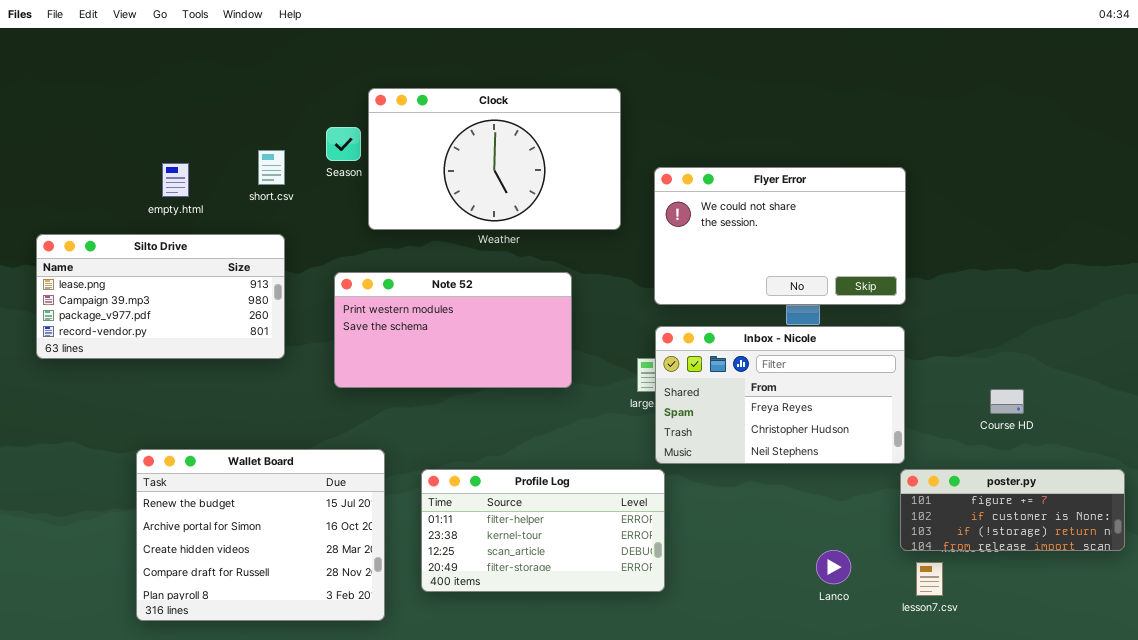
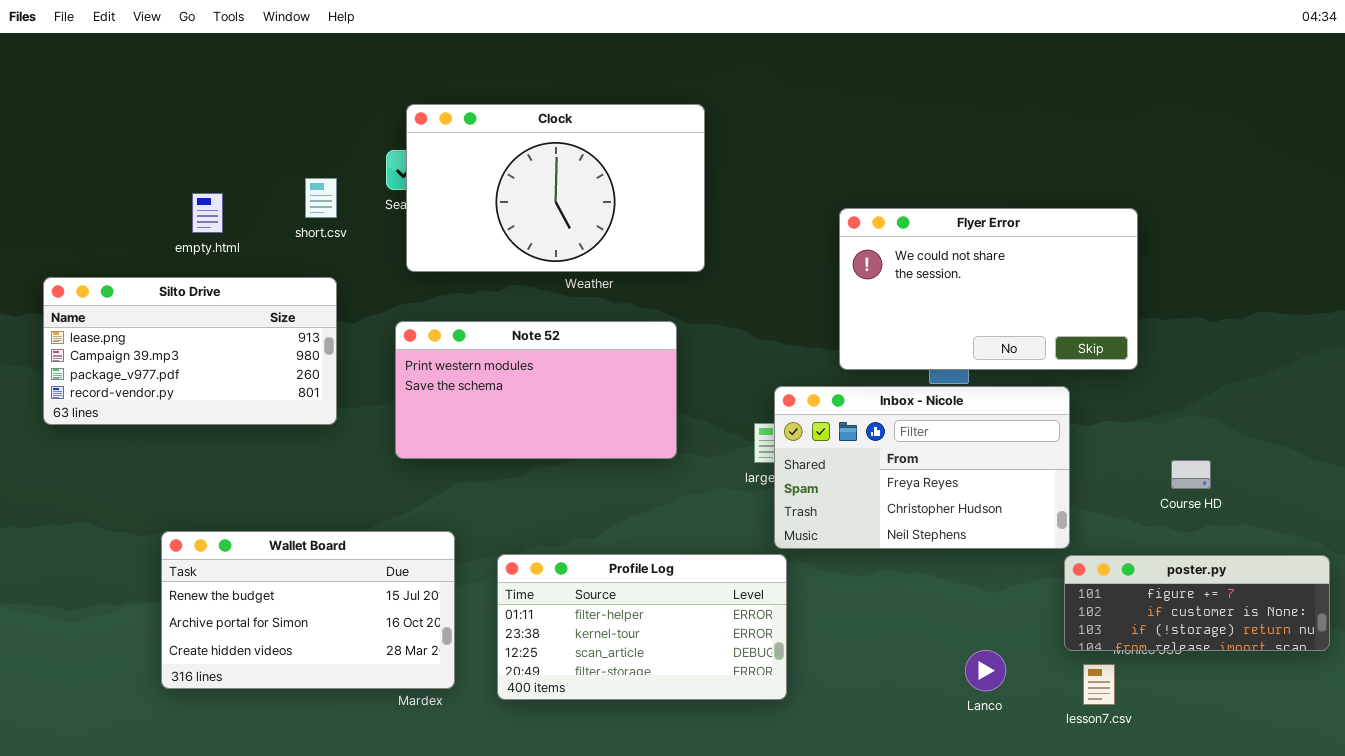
Clock: [368,88,621,230] -> [406,104,705,272], moved
Flyer Error: [654,167,906,305] -> [839,208,1138,370], moved
Wallet Board: [136,449,385,621] -> [161,531,455,689], resized

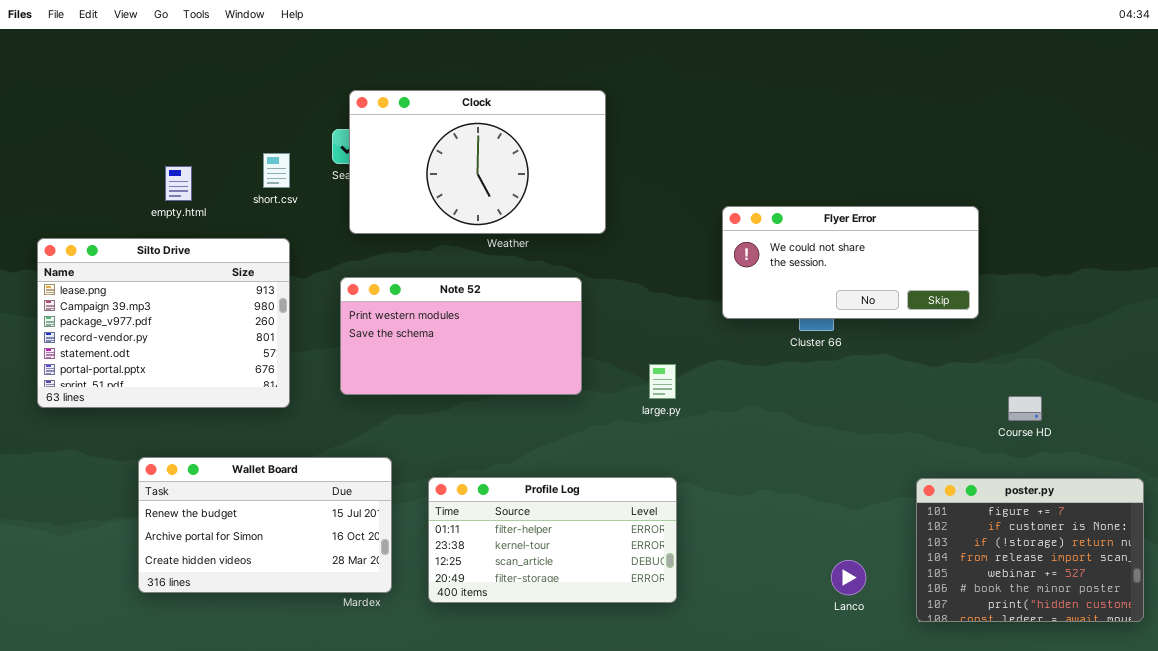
Flyer Error: [839,208,1138,370] -> [722,206,979,319], resized
Silto Drive: [43,277,337,425] -> [37,238,290,408], resized
Inbox - Nicole: [774,386,1070,549] -> none, closed
poster.py: [1064,555,1330,651] -> [916,478,1144,622], resized

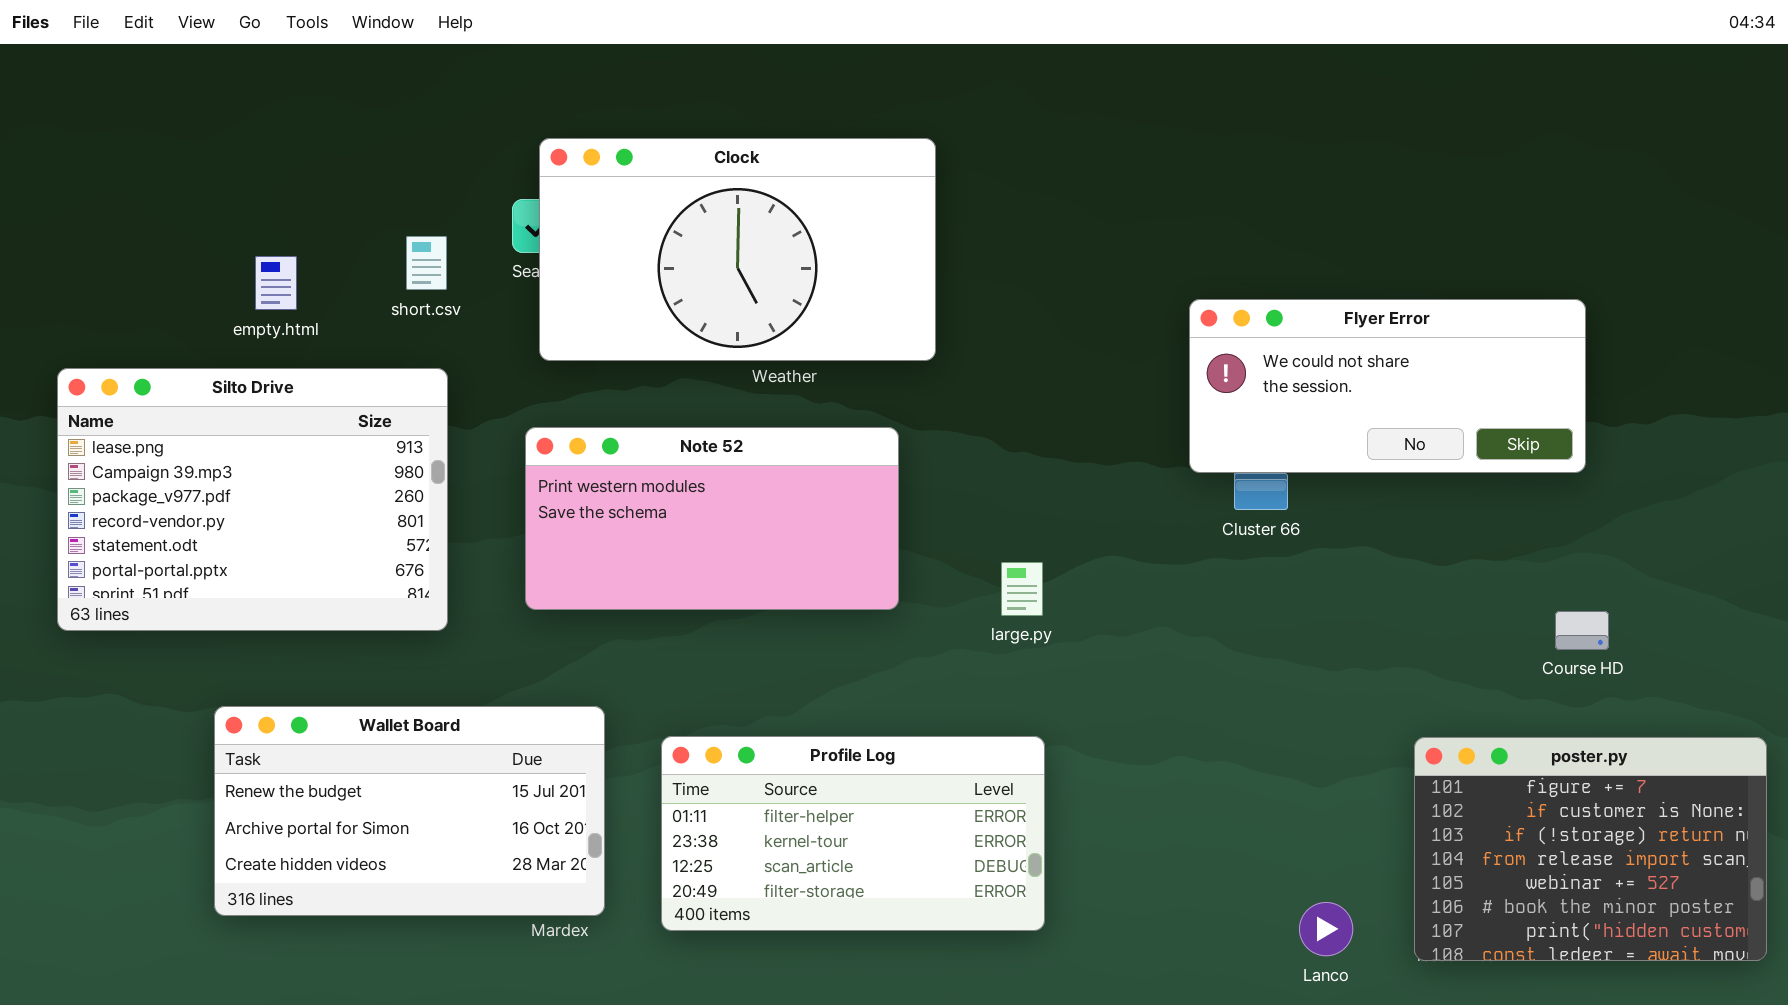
Flyer Error: [722,206,979,319] -> [1189,299,1586,473], moved
Lanco: [831,560,866,595] -> [1299,902,1353,956], moved

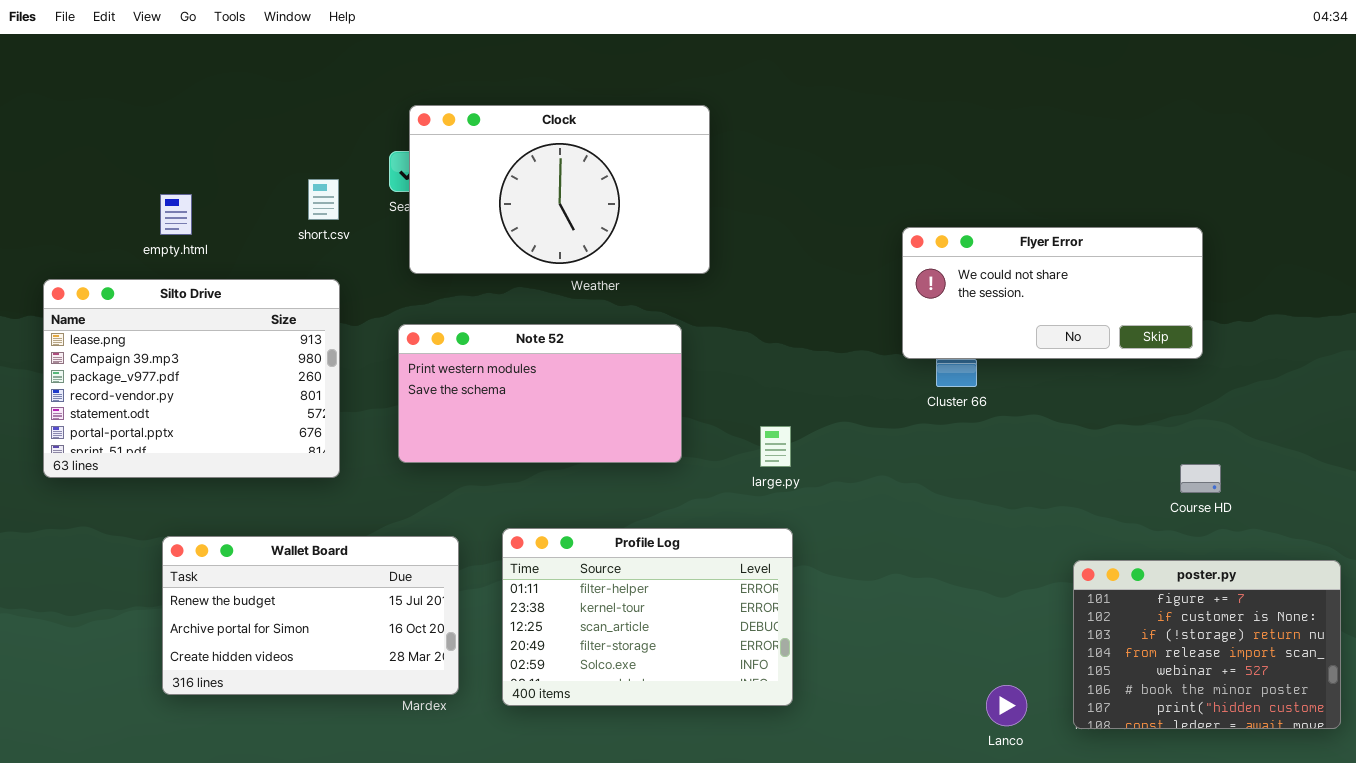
empty.html: [255,256,297,310] -> [160,194,192,235], moved
Profile Log: [661,736,1045,931] -> [502,528,793,706], resized

